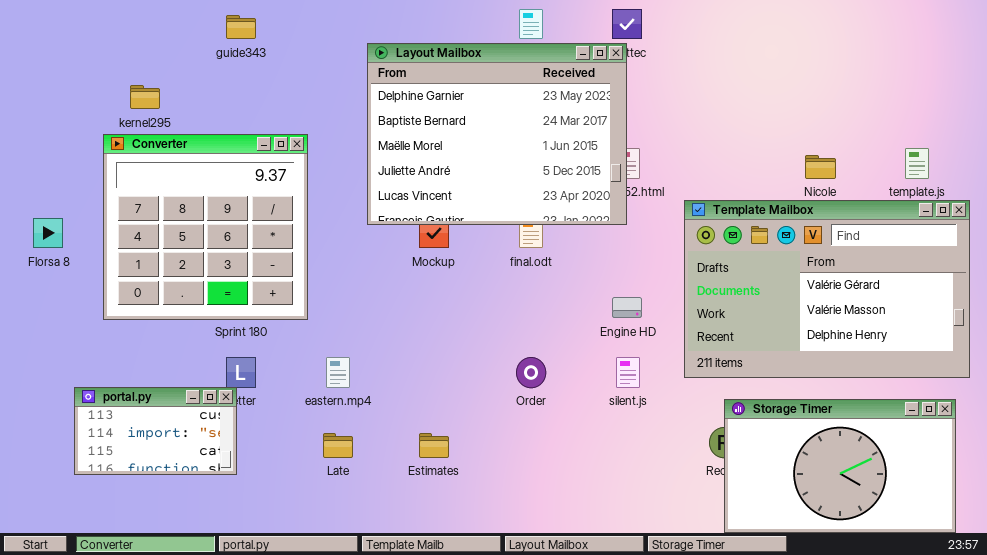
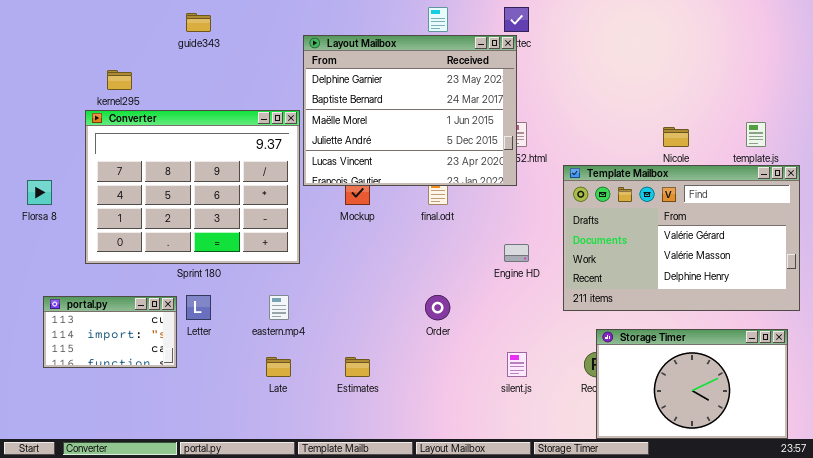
Converter: [103,134,308,320] -> [85,110,300,264], resized
silent.js: [616,357,640,388] -> [507,352,527,377], moved
portal.py: [74,387,237,475] -> [43,296,177,368], moved

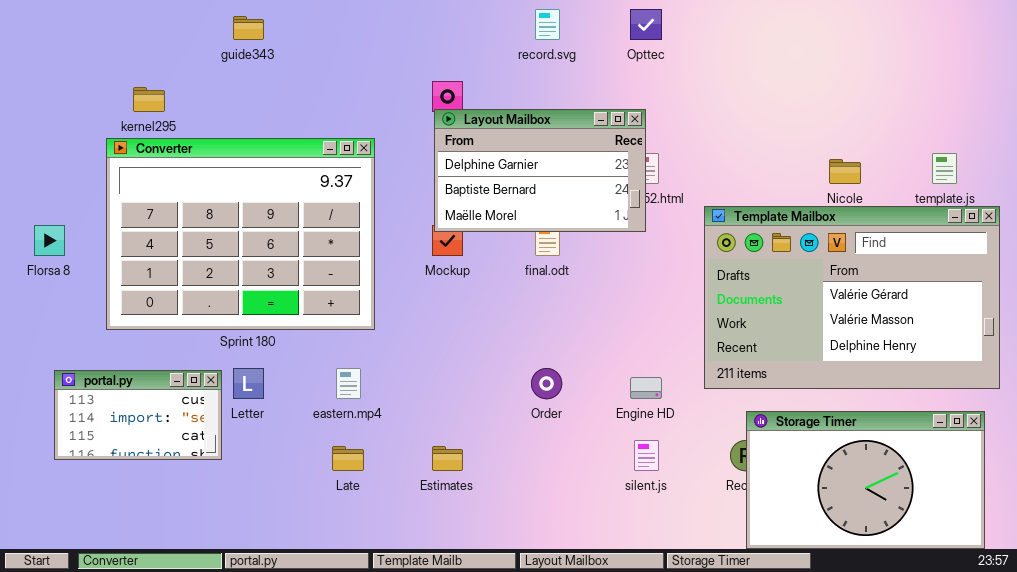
Layout Mailbox: [303,35,517,186] -> [434,109,646,232], resized
Engine HD: [504,244,529,262] -> [630,377,662,399], moved

